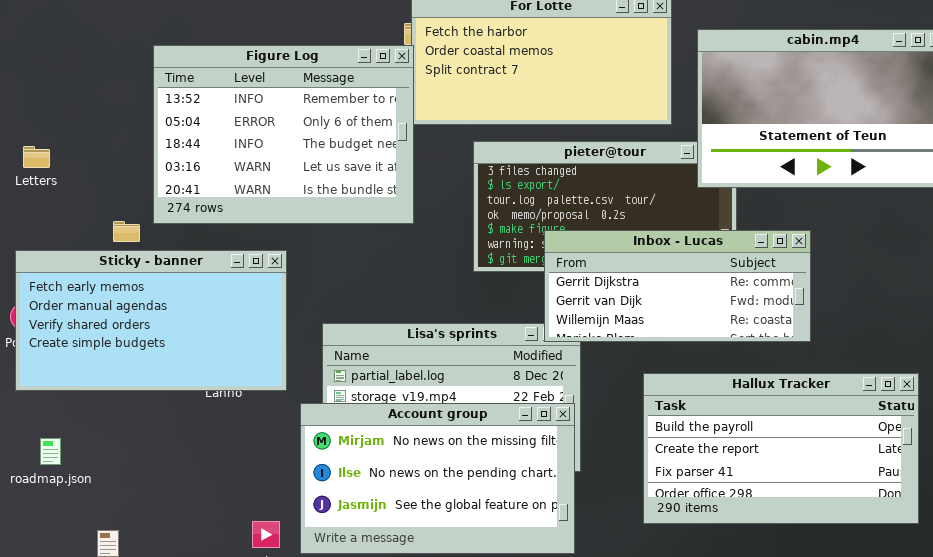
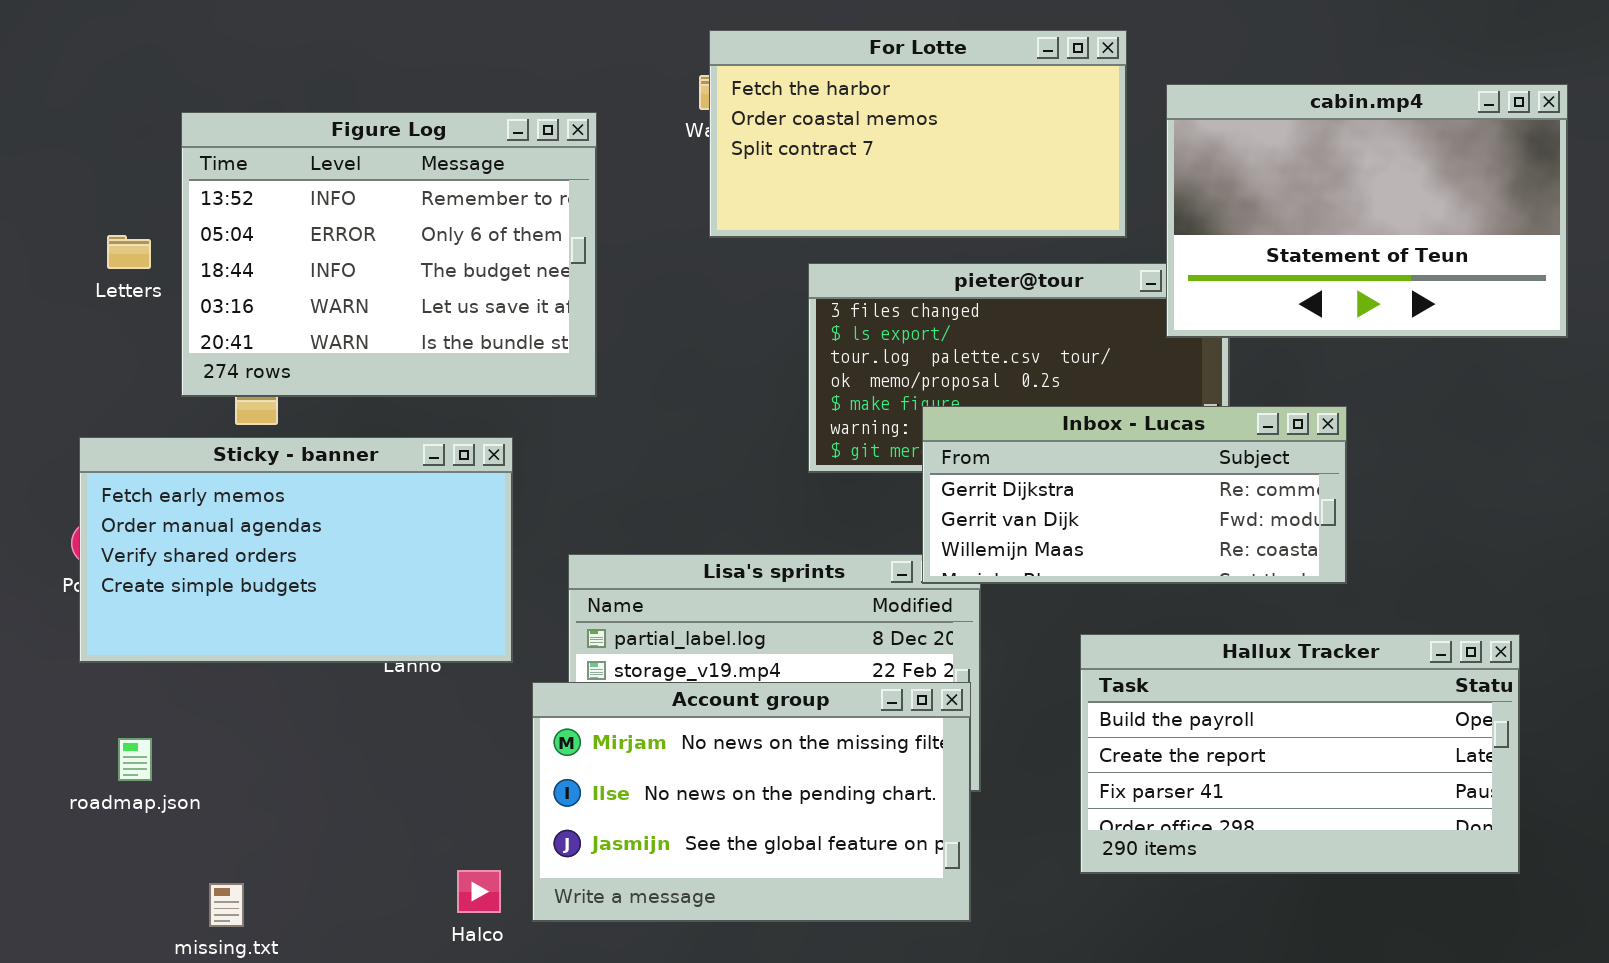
Figure Log: [153,45,414,224] -> [181,112,597,397], moved
Letters: [23,146,50,168] -> [107,235,151,269], moved

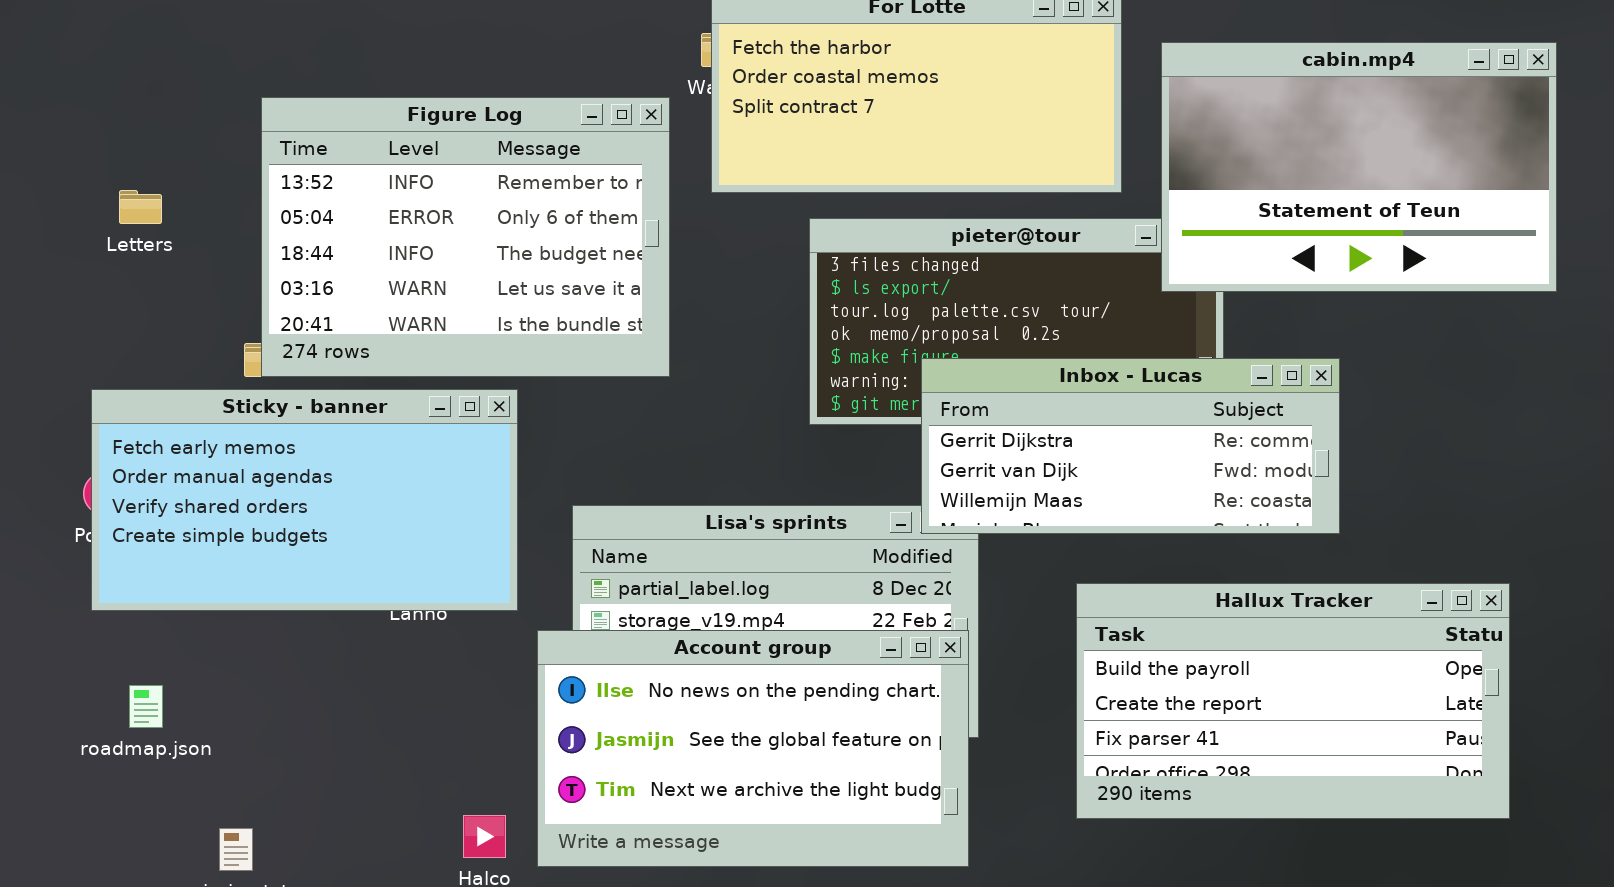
Figure Log: [181,112,597,397] -> [261,97,670,377], moved
Account group: [532,682,971,922] -> [537,630,969,867], scrolled down 1 row

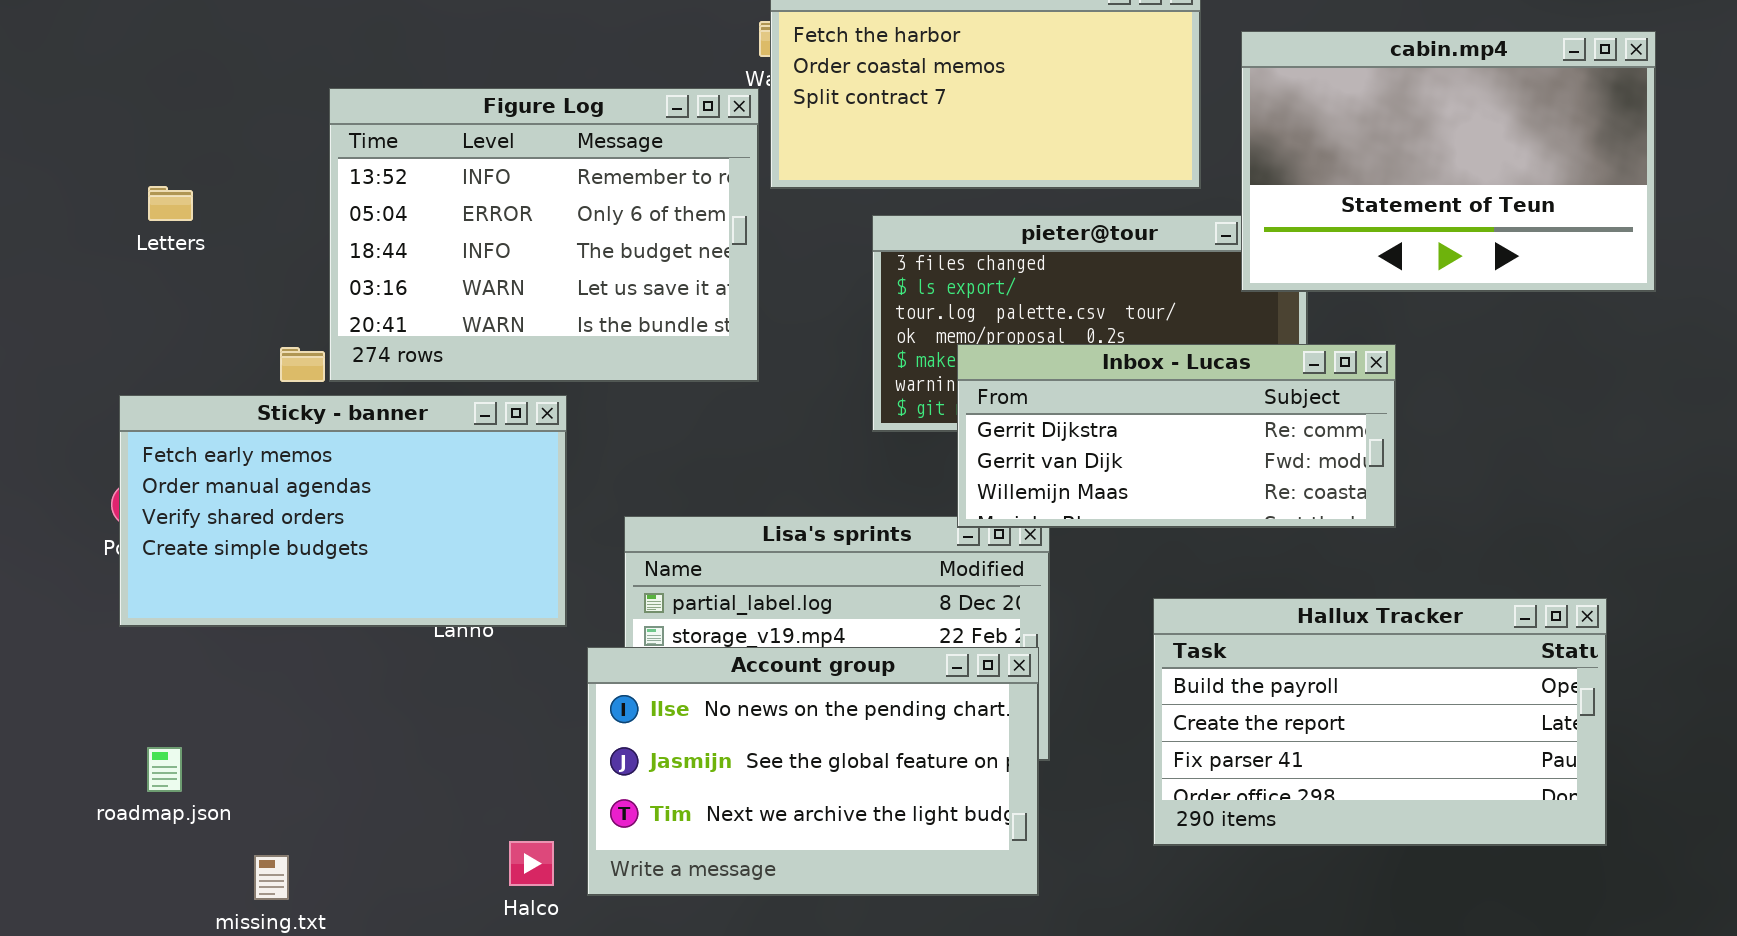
Figure Log: [261,97,670,377] -> [329,88,759,382], moved
Inbox - Lucas: [921,358,1340,534] -> [957,344,1396,528], moved
roadmap.json: [129,685,163,728] -> [147,747,182,792], moved

